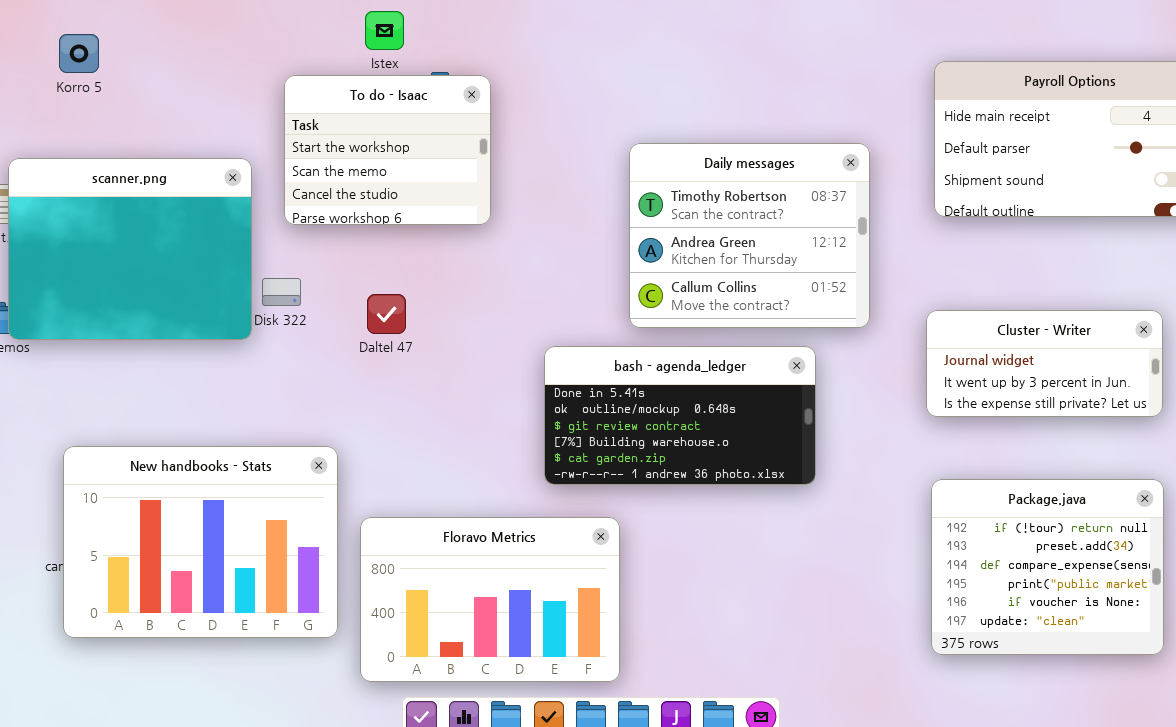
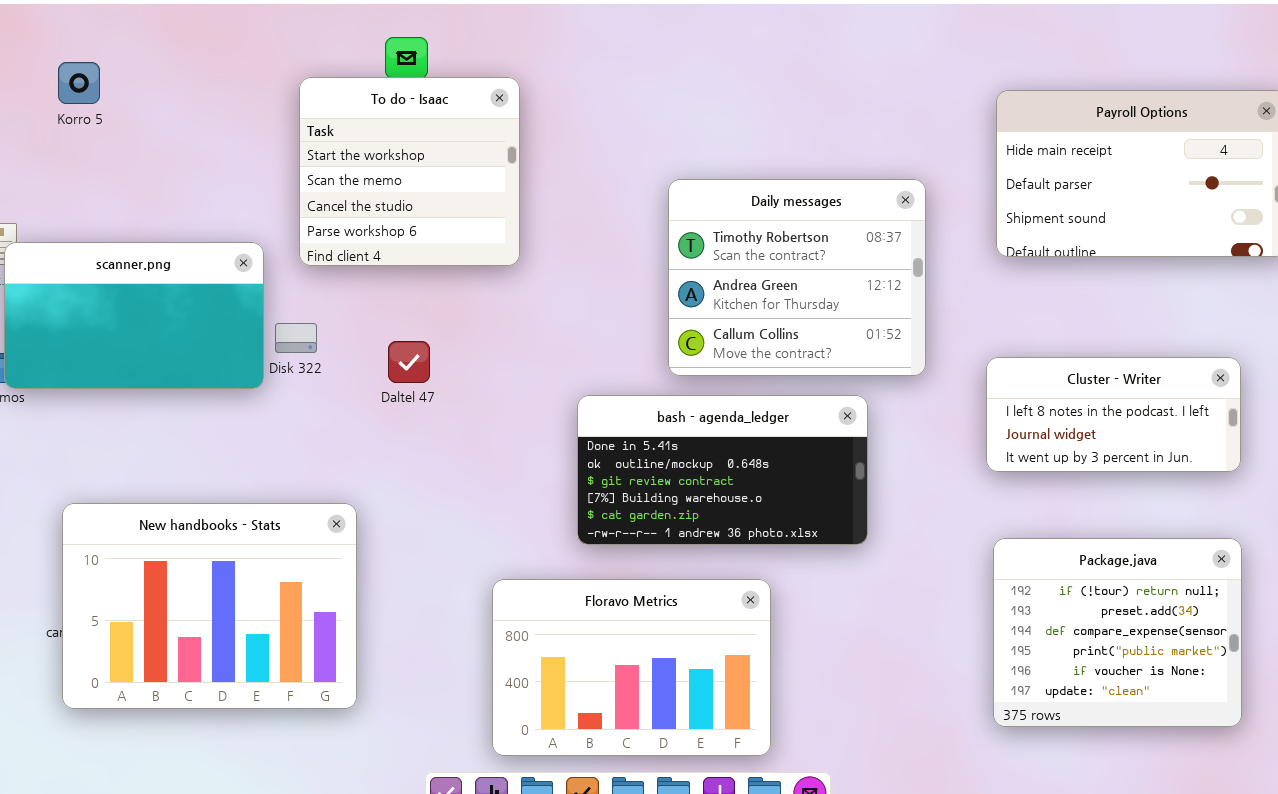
To do - Isaac: [284,75,491,225] -> [299,77,520,266], resized
scanner.png: [8,158,252,340] -> [4,242,264,389], resized
Cluster - Writer: [926,310,1163,417] -> [986,357,1241,472], scrolled up 1 row
Floravo Metrics: [360,517,620,682] -> [492,579,771,756], moved

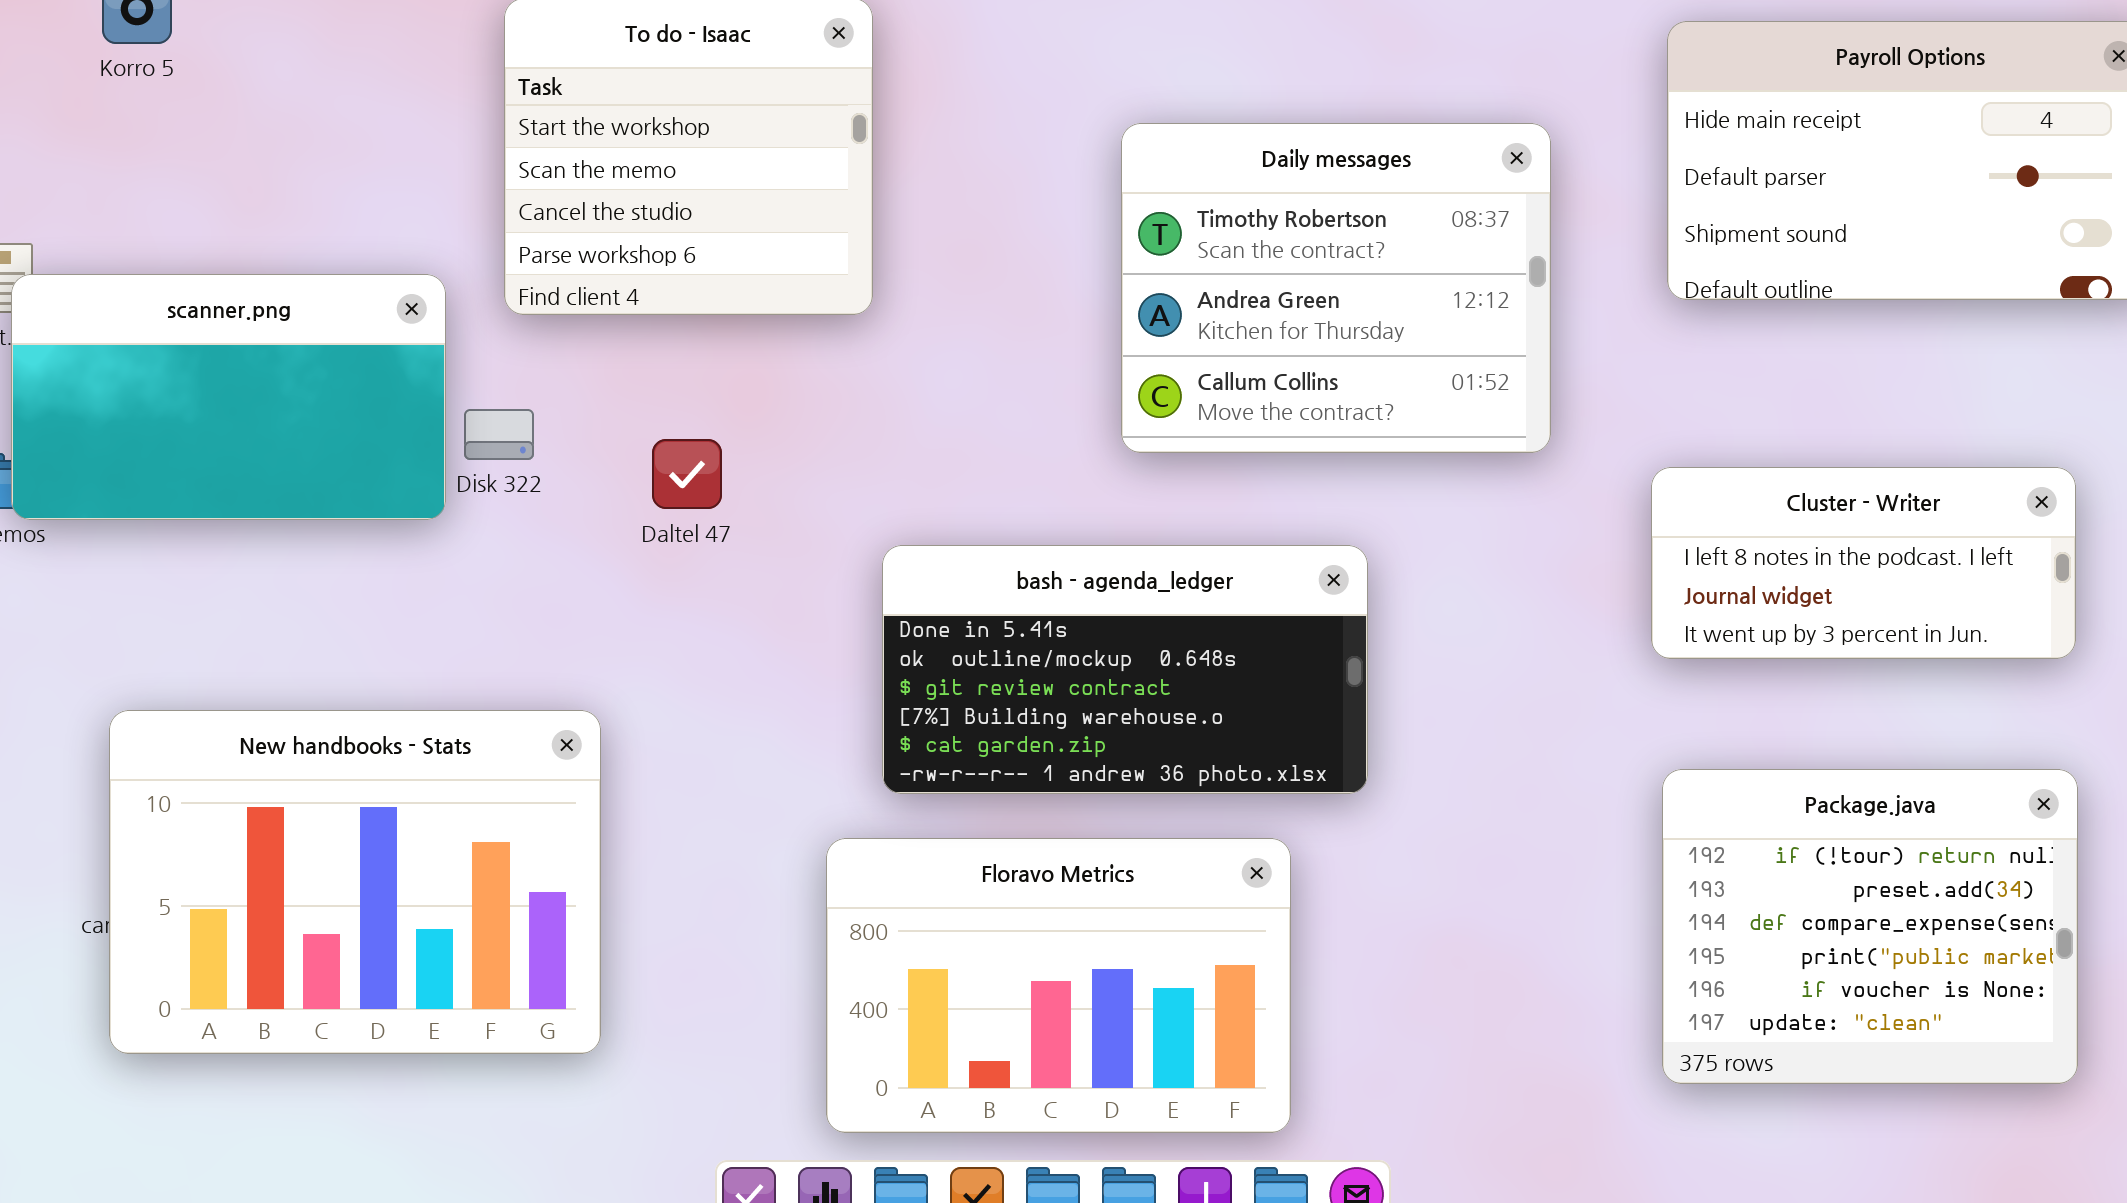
Daily messages: [668,179,926,376] -> [1121,123,1551,453], moved
bash - agenda_ledger: [577,395,868,545] -> [882,545,1368,794], moved

